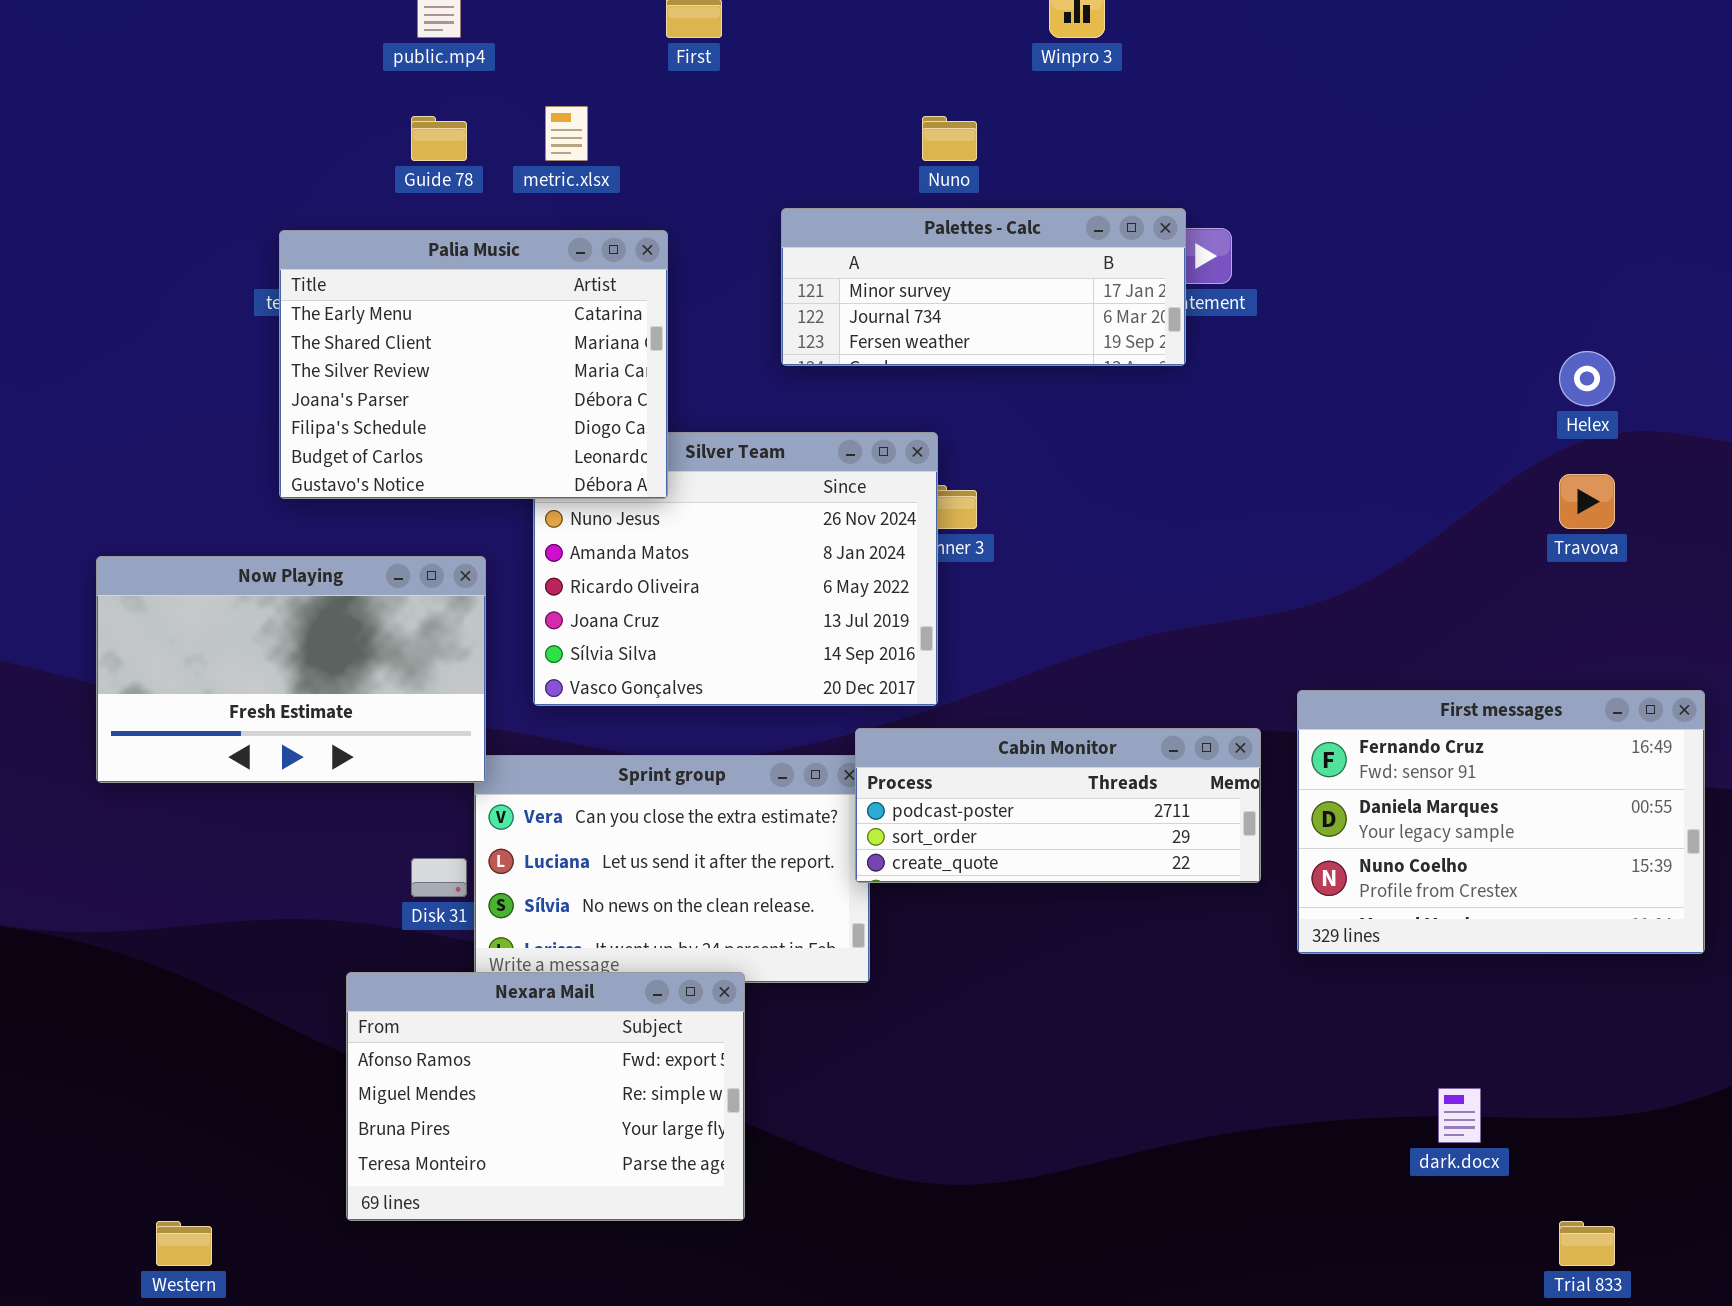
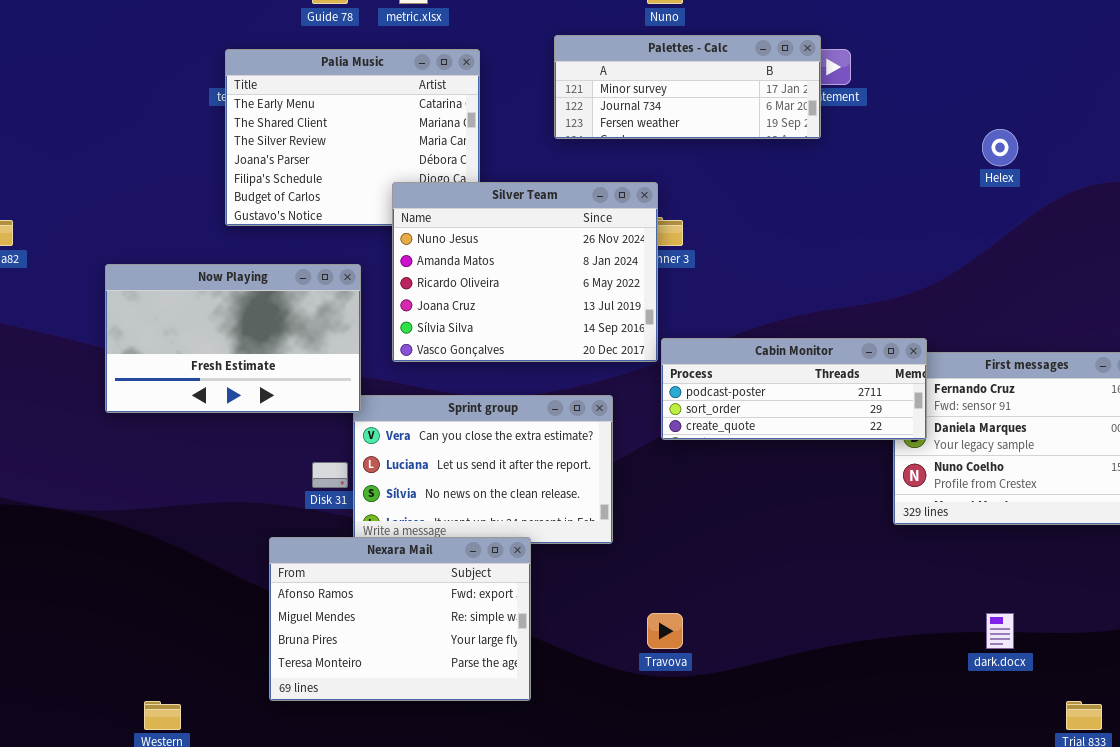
Helex: [1559,351,1615,406] -> [982,129,1018,166], moved
Silver Team: [533,432,938,706] -> [392,182,658,362], raised
Travova: [1559,474,1615,529] -> [647,613,683,649], moved
Cabin Monitor: [855,728,1261,883] -> [661,338,927,440], moved

